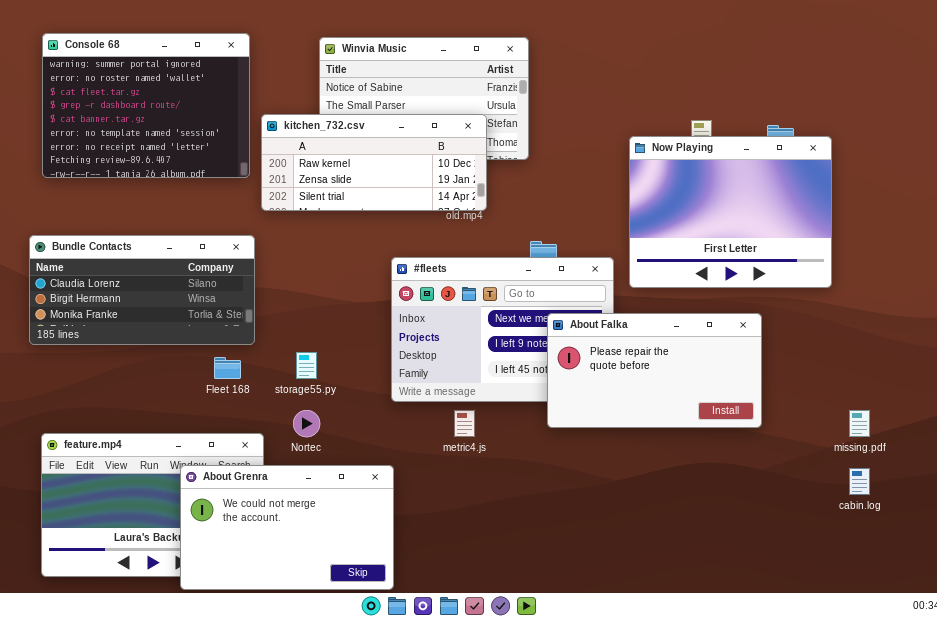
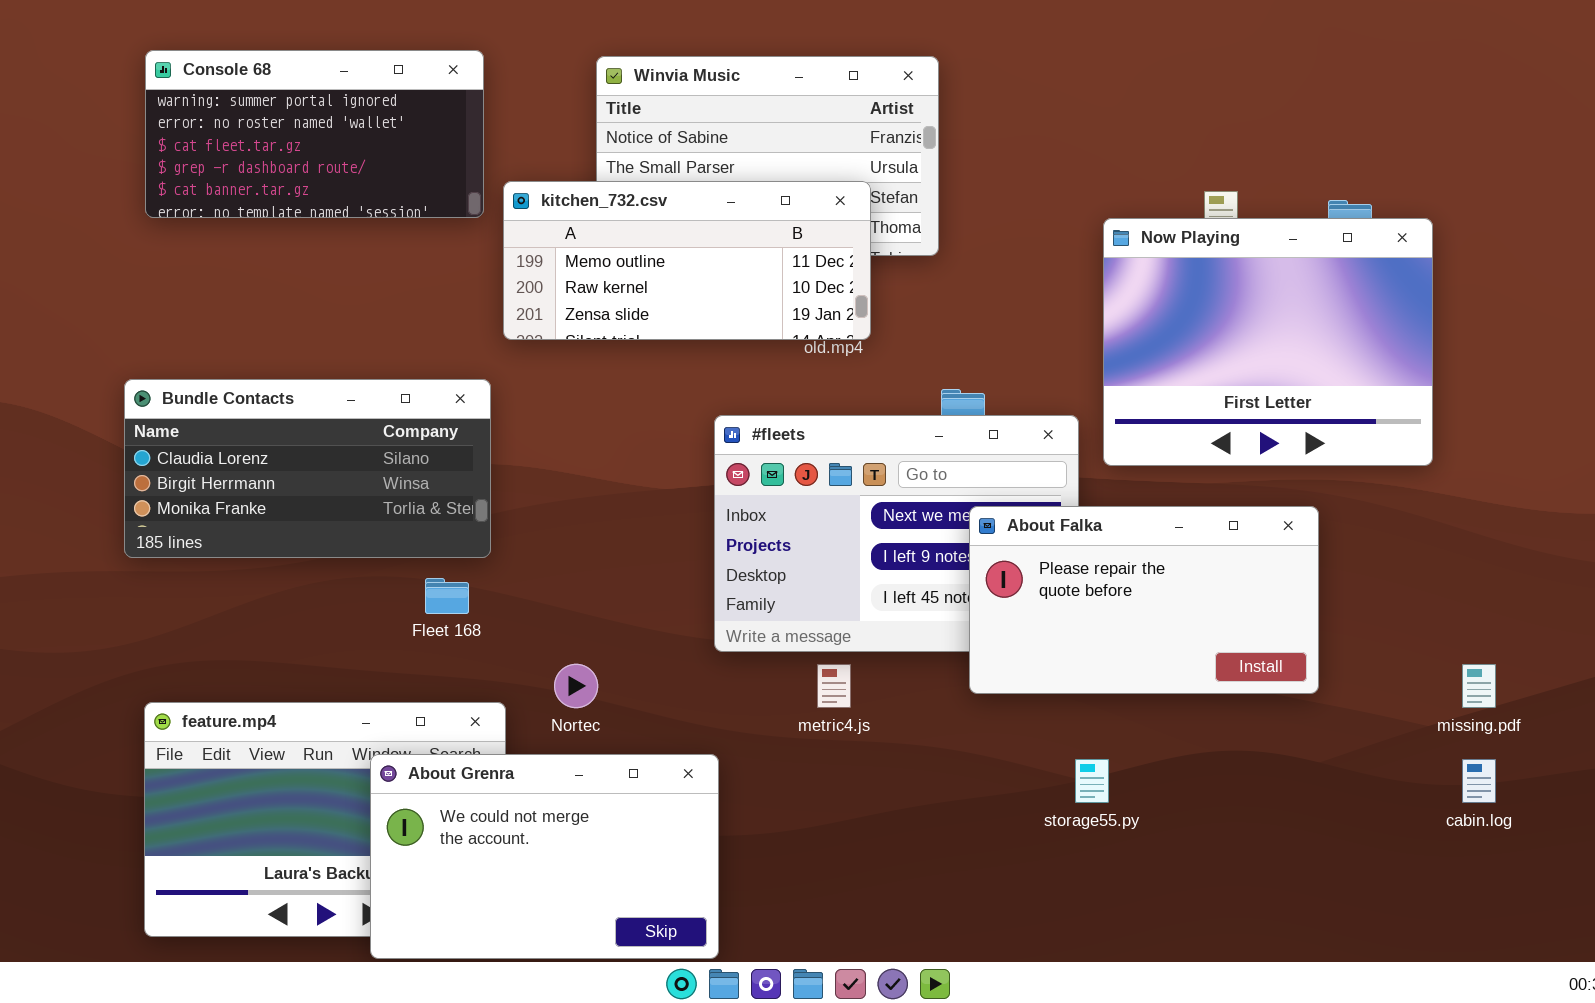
Console 68: [42,33,250,178] -> [145,50,484,218], resized
kitchen_732.csv: [261,114,487,211] -> [503,181,871,340], scrolled up 1 row
storage55.py: [296,352,317,379] -> [1075,759,1109,803], moved

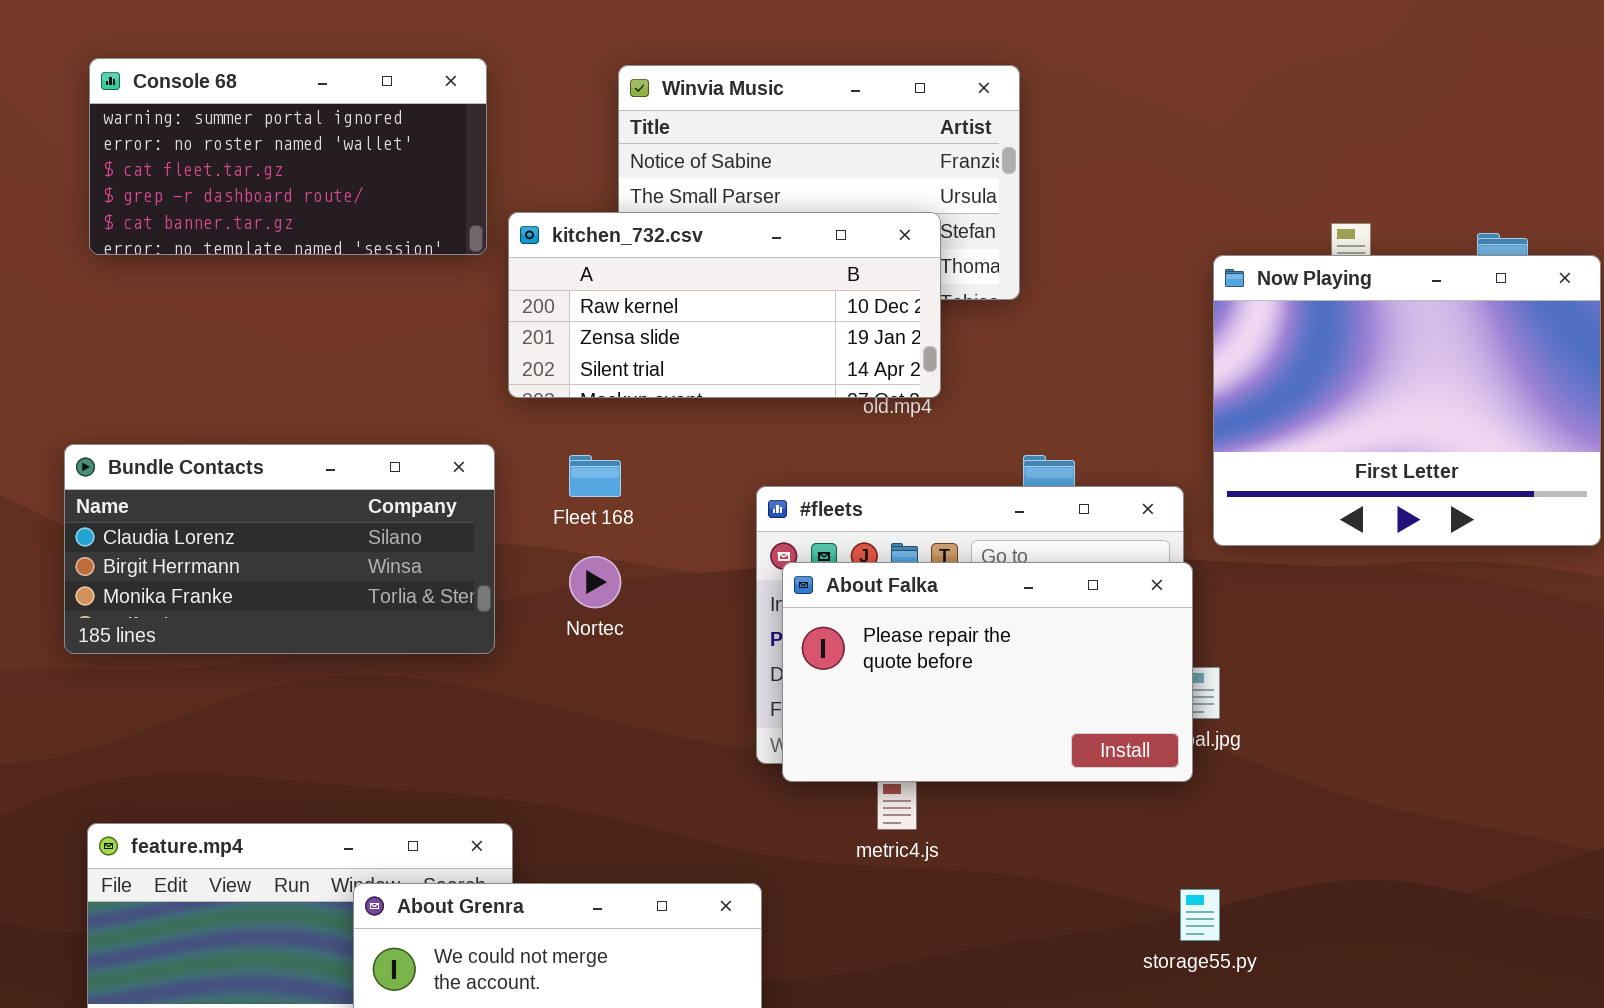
kitchen_732.csv: [503,181,871,340] -> [508,212,941,398], scrolled down 1 row
About Falka: [969,506,1319,694] -> [782,562,1193,782], moved
Fleet 168: [425,578,469,614] -> [569,455,621,497], moved
Nortec: [554,664,598,708] -> [569,556,621,608], moved

